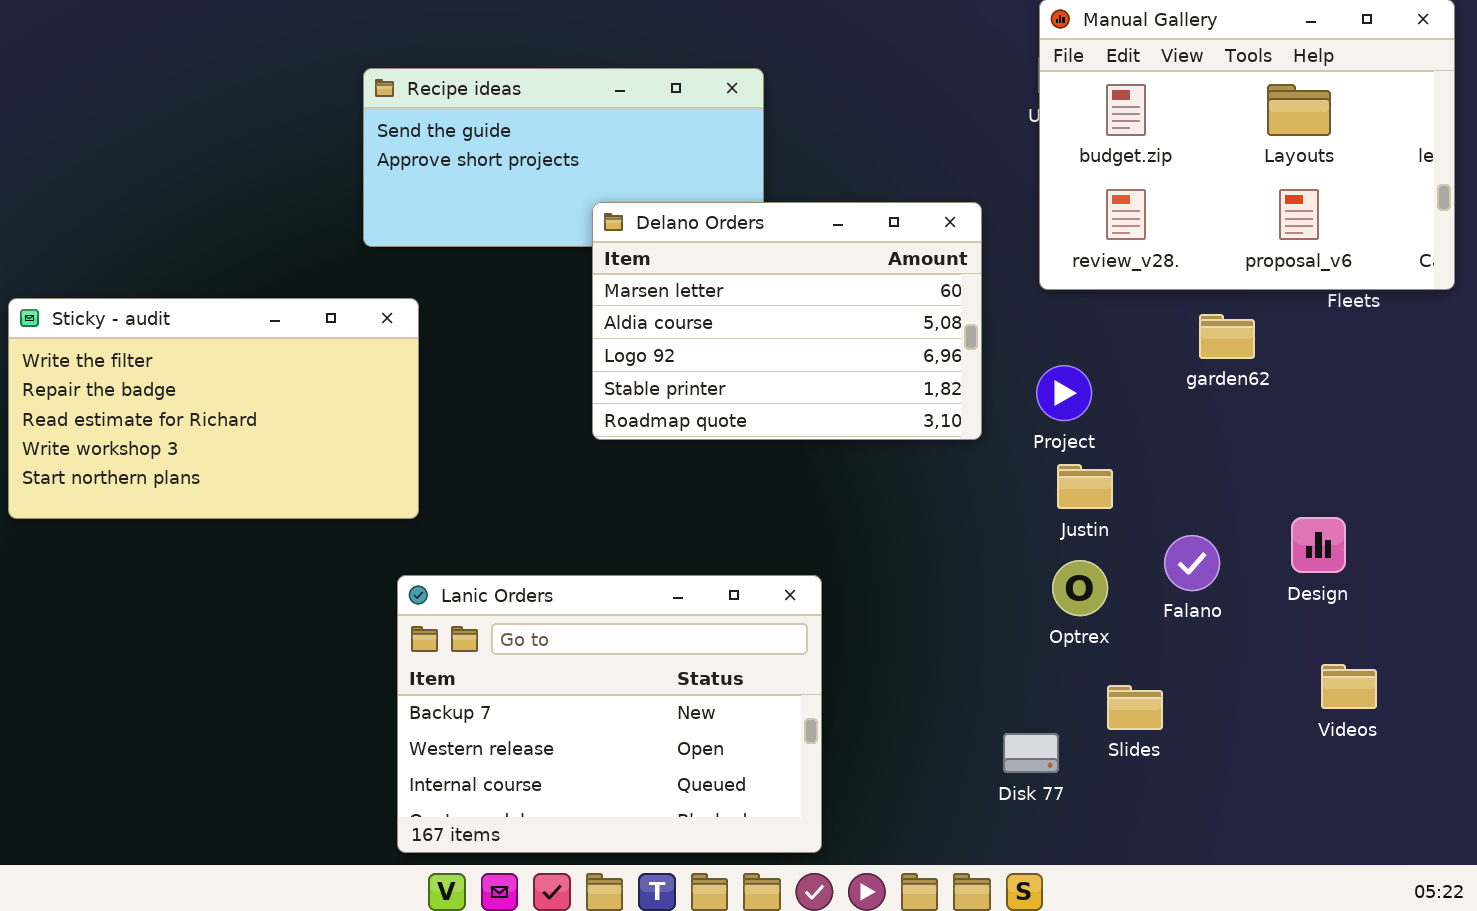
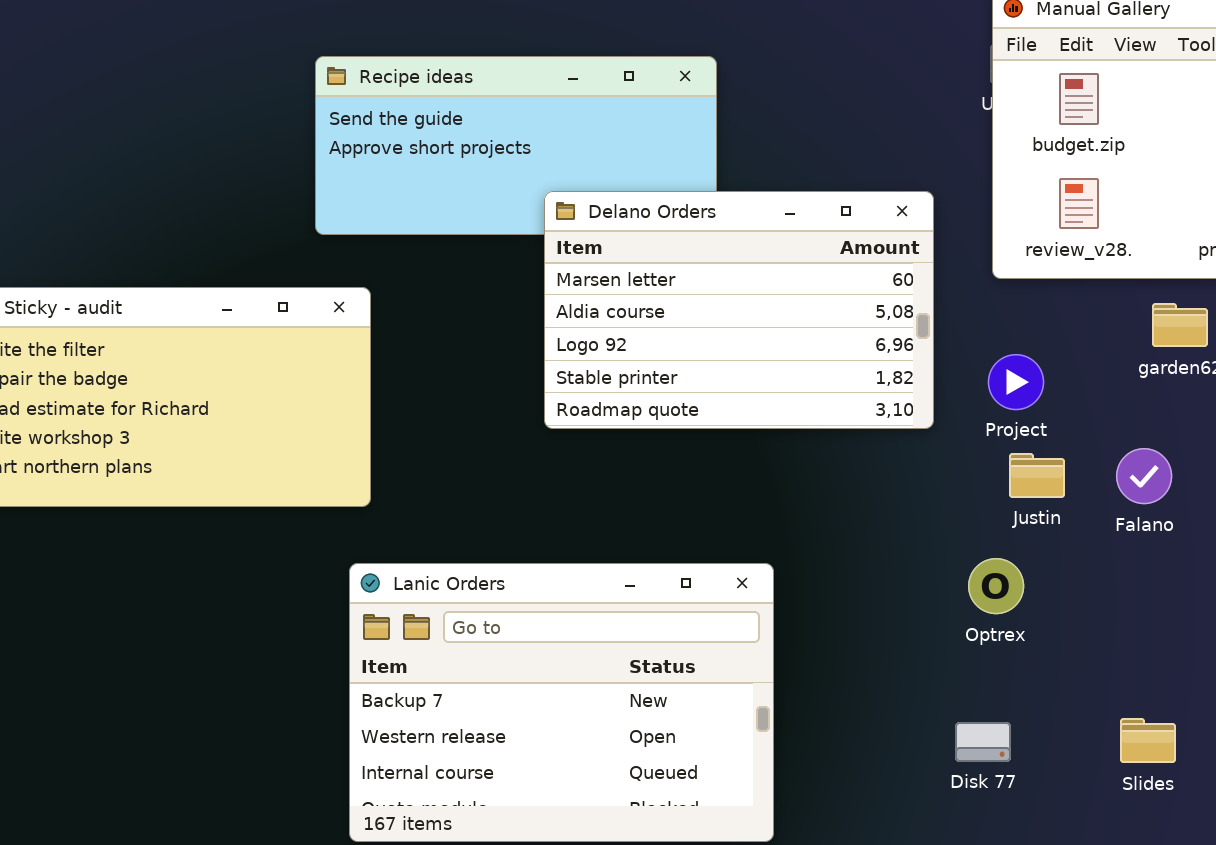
Falano: [1164,535,1220,591] -> [1116,448,1172,504], moved
Optrex: [1052,560,1108,616] -> [968,558,1024,614], moved
Slides: [1107,685,1163,730] -> [1120,718,1176,763], moved

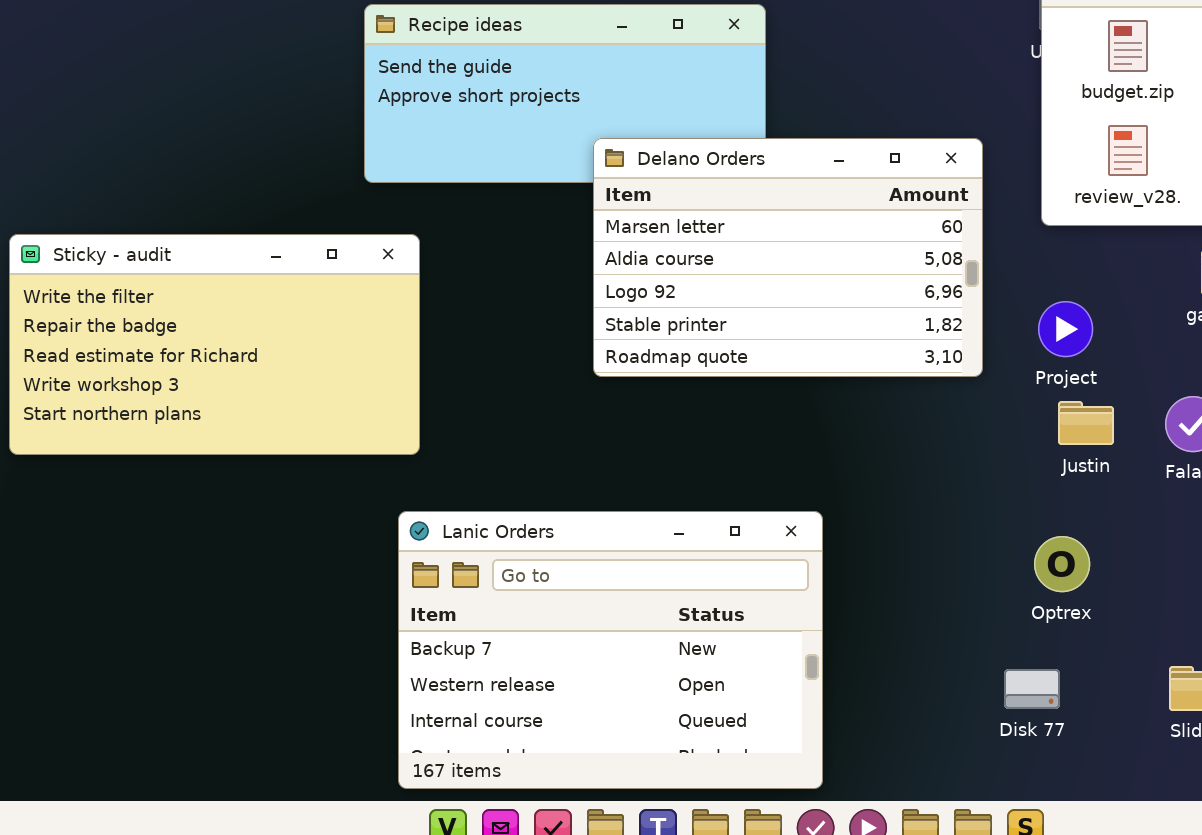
Optrex: [968,558,1024,614] -> [1034,536,1090,592], moved

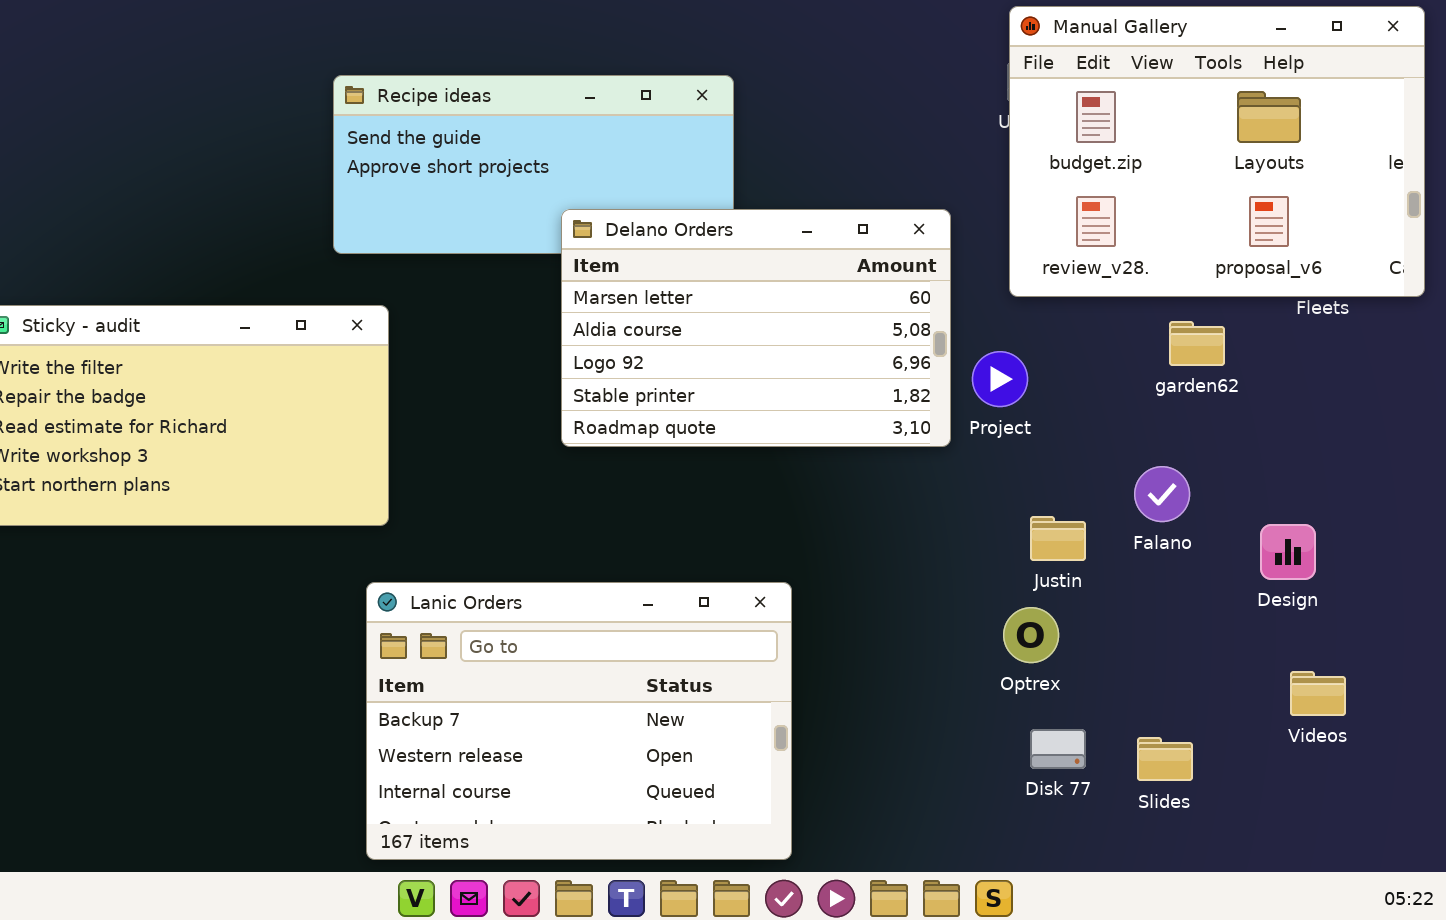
Project: [1038,301,1093,357] -> [972,351,1028,407], moved
Justin: [1058,401,1114,445] -> [1030,516,1086,561], moved
Disk 77: [1004,669,1060,709] -> [1030,729,1086,769], moved

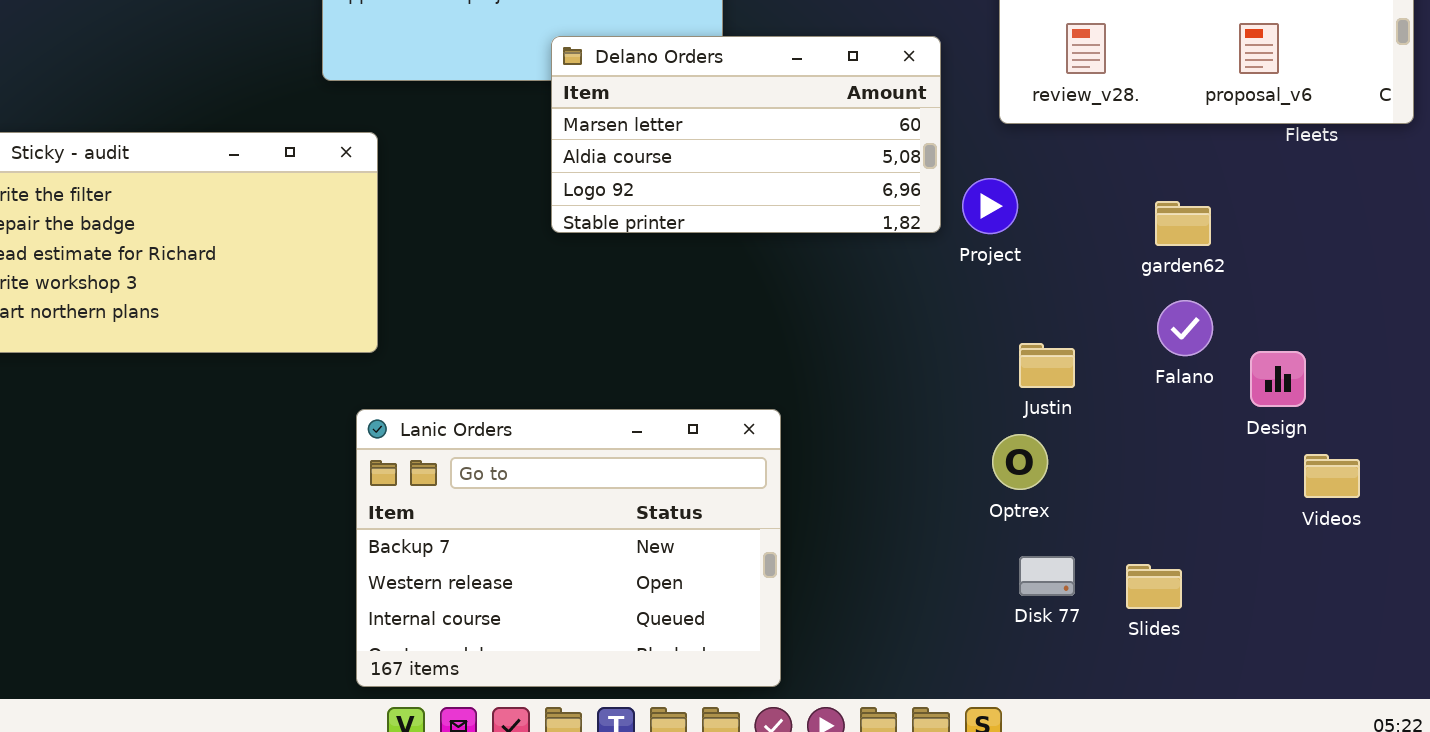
Delano Orders: [561,209,951,447] -> [551,36,941,233], resized
garden62: [1169,321,1225,366] -> [1155,201,1211,246], moved
Falano: [1134,466,1190,522] -> [1157,300,1213,356], moved
Videos: [1290,671,1346,716] -> [1304,454,1360,498], moved

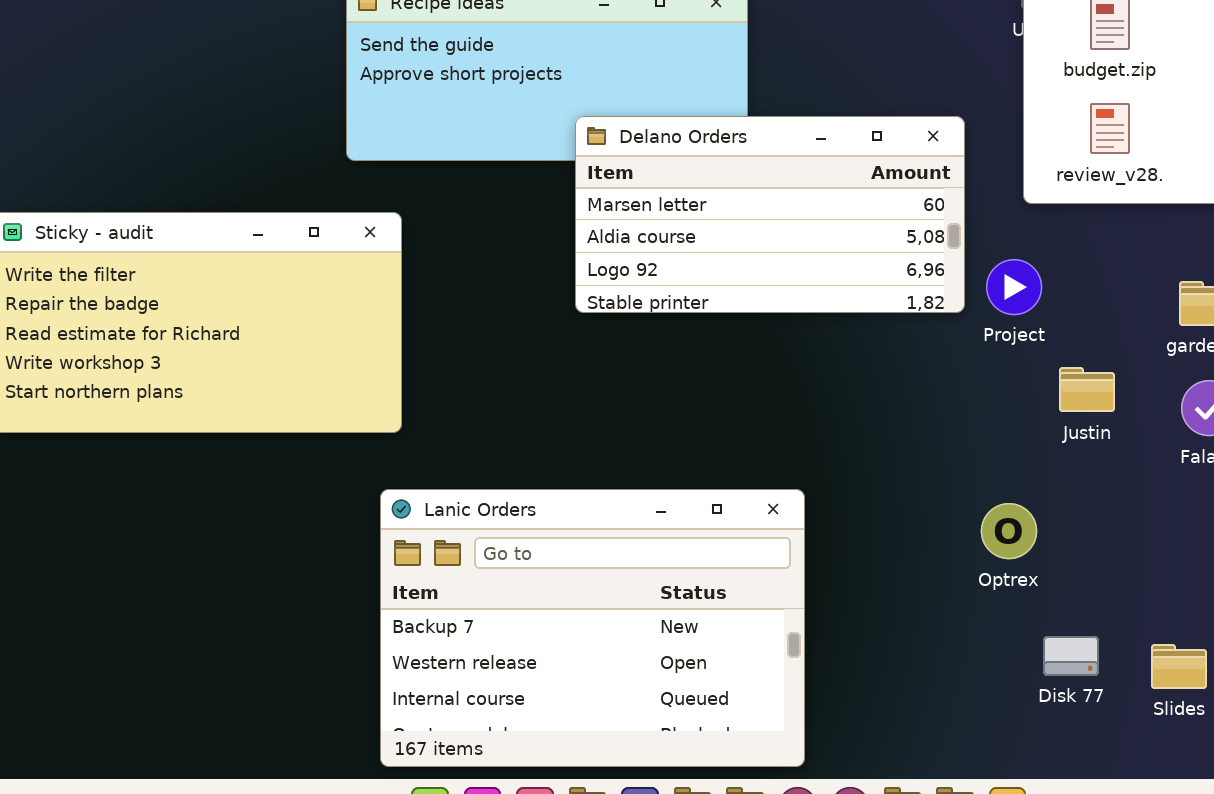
Justin: [1019,343,1075,388] -> [1059,367,1115,412], moved
Optrex: [992,434,1048,490] -> [981,503,1037,559], moved

